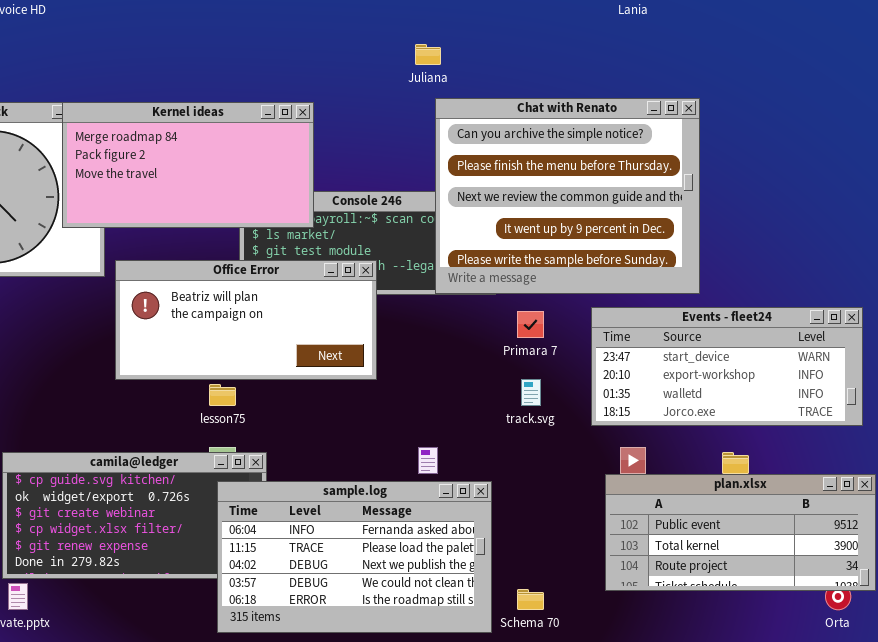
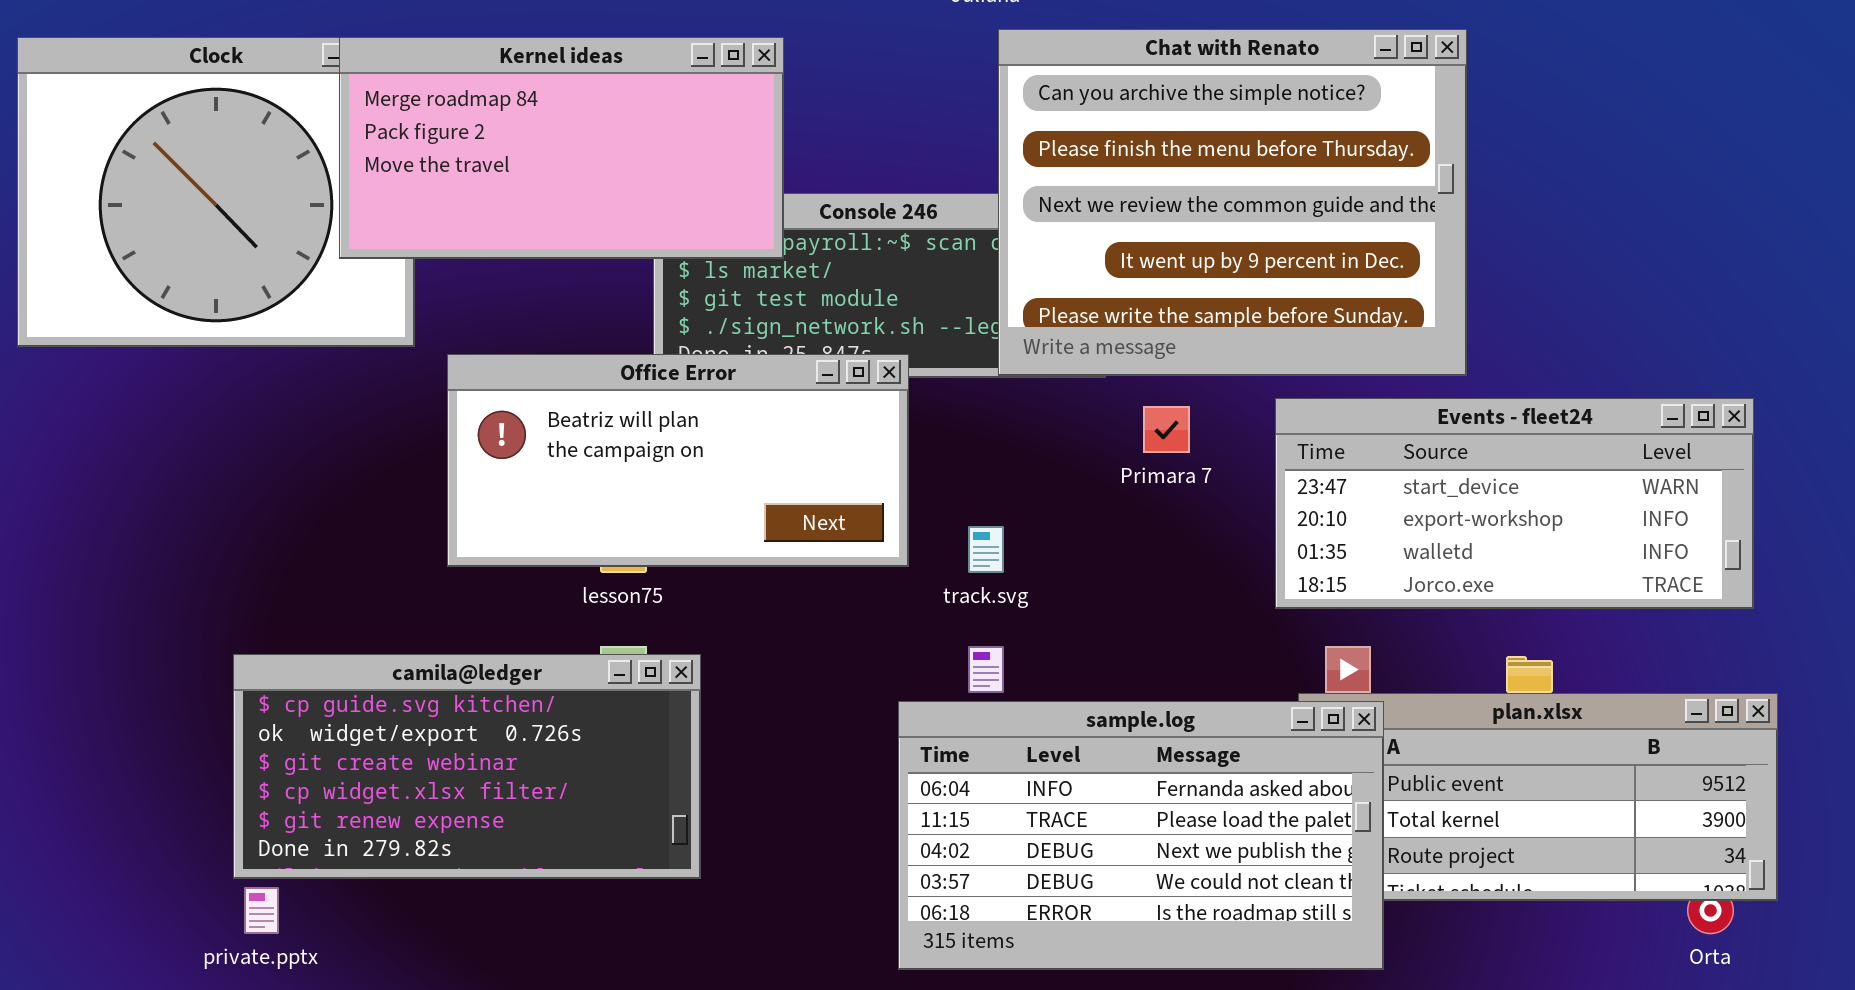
Office Error: [115,260,377,380] -> [447,354,909,567], moved
track.svg: [521,379,541,406] -> [968,526,1004,573], moved
sample.log: [217,481,492,633] -> [898,701,1384,970], moved

